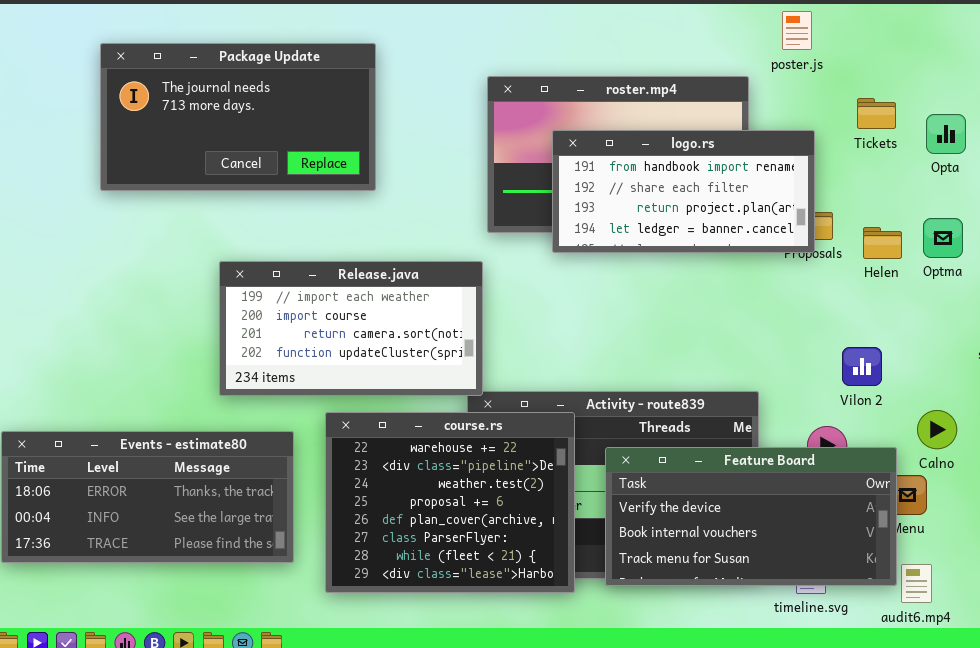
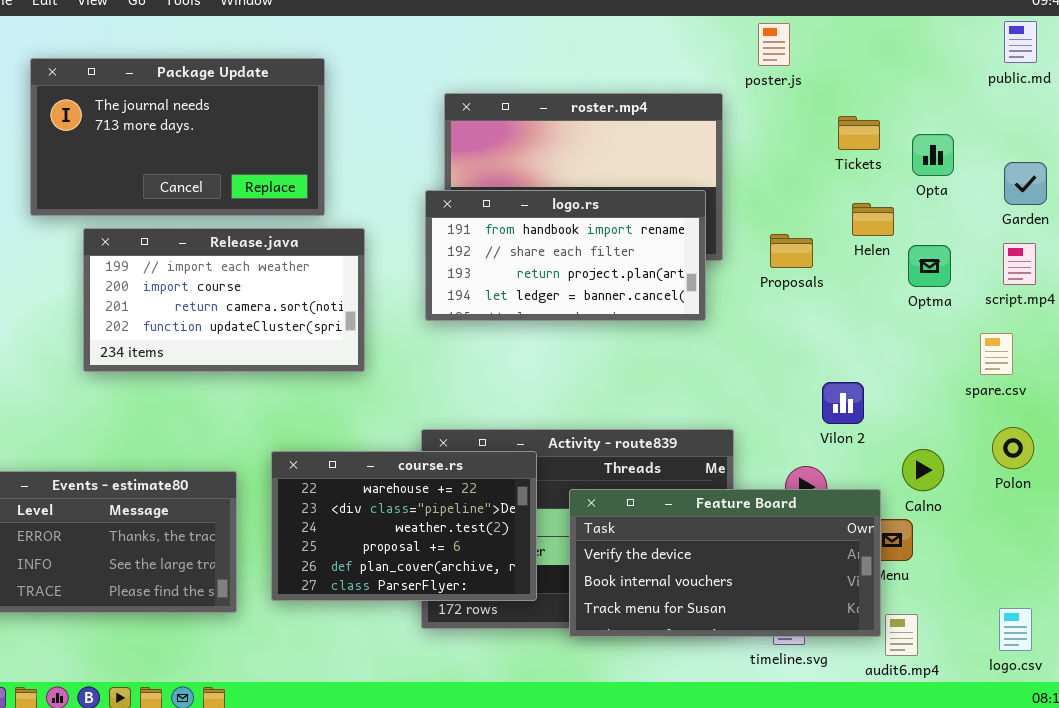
logo.rs: [552,130,815,253] -> [425,190,706,321], moved
Helen: [863,227,902,259] -> [852,203,894,236], moved
Release.java: [219,261,483,396] -> [83,228,365,372], moved
course.rs: [325,412,575,593] -> [271,451,537,601], resized

